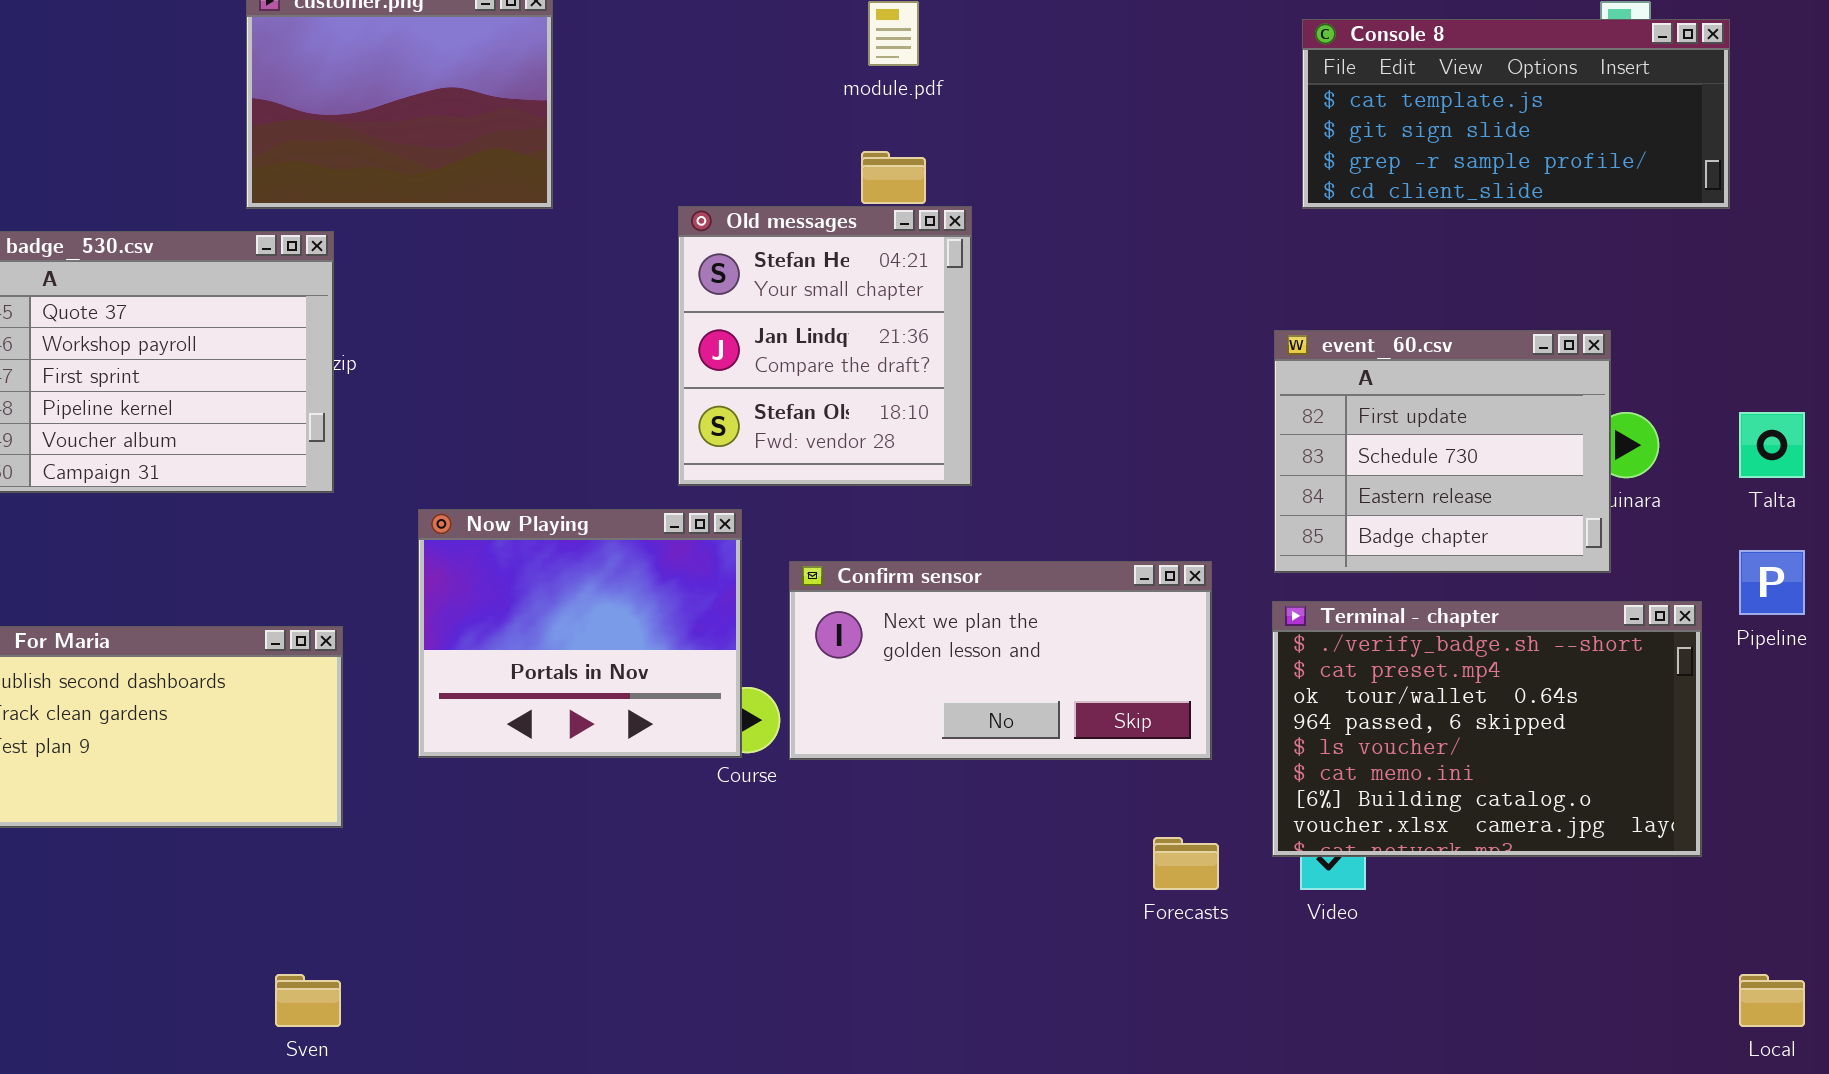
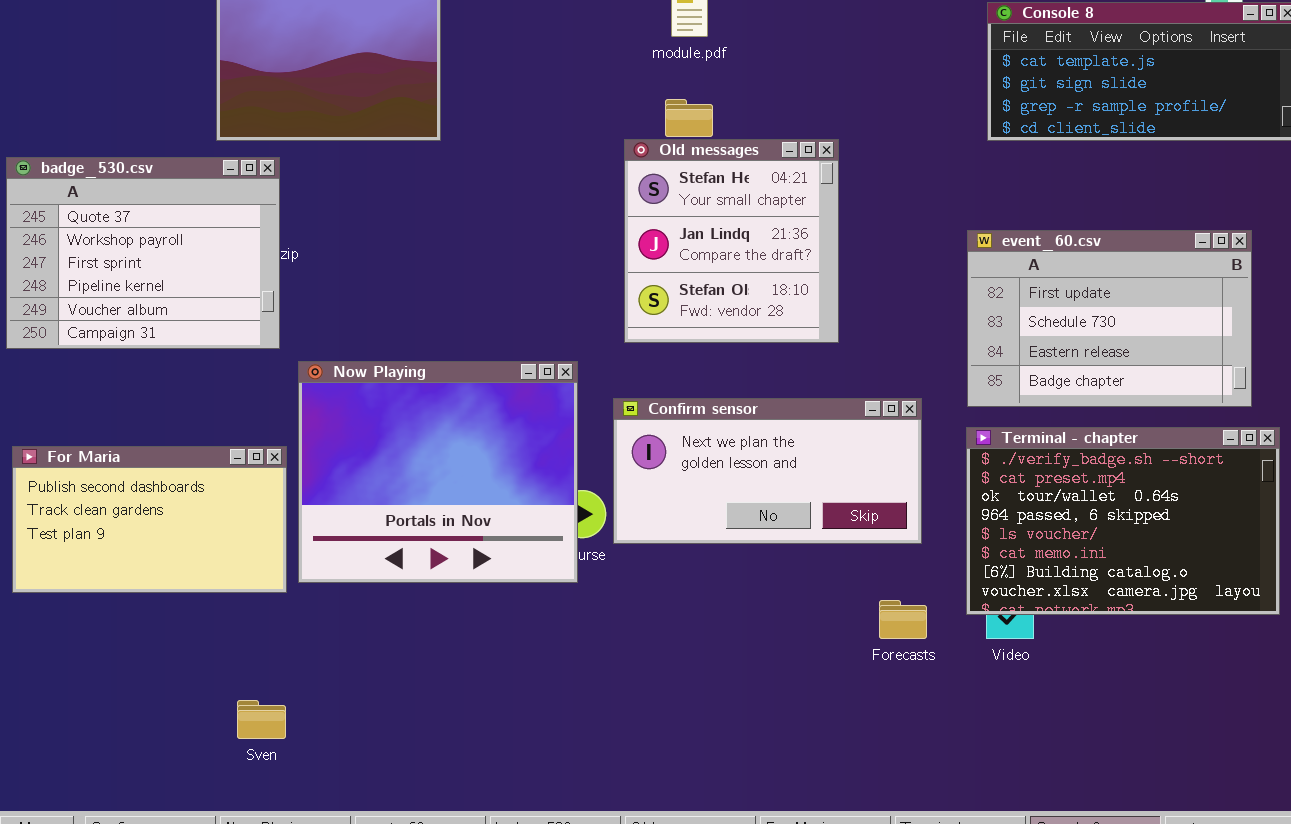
Old messages: [678,206,972,486] -> [624,139,839,343], moved
event_60.csv: [1274,330,1611,573] -> [967,230,1252,407], resized
Now Playing: [418,509,742,758] -> [298,361,578,583], resized

